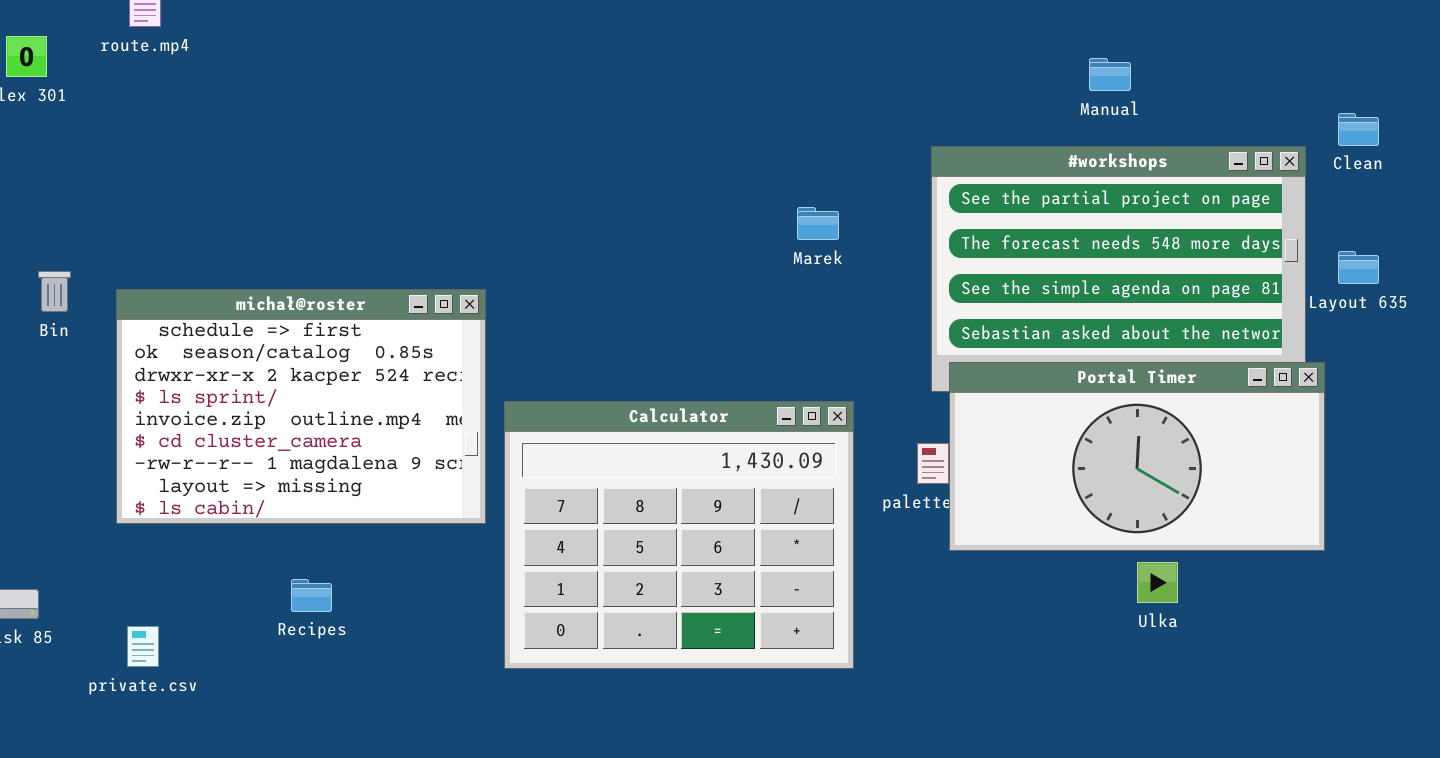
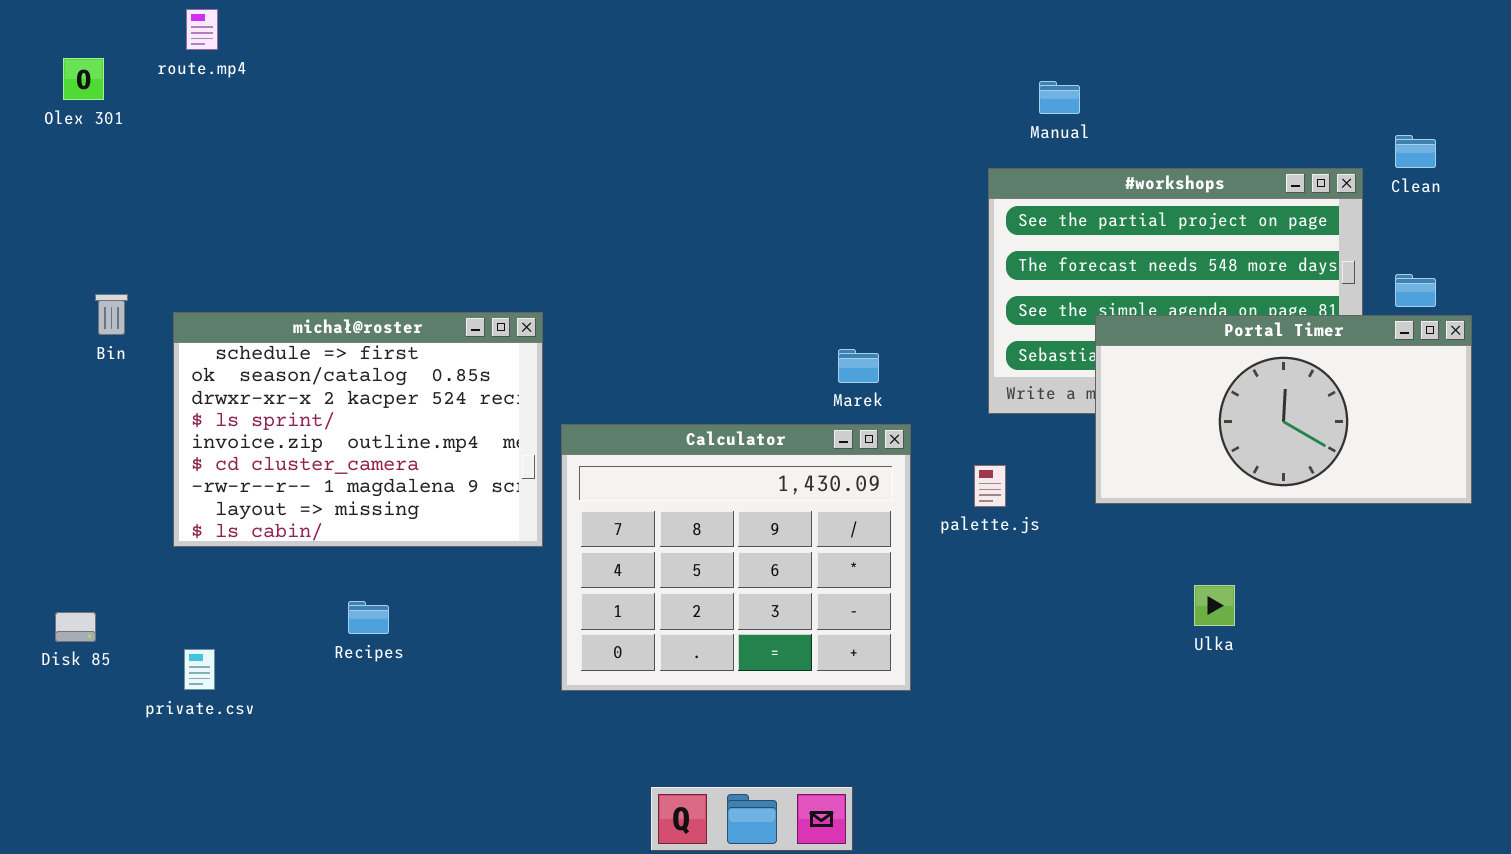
Manual: [1089,58,1131,91] -> [1039,81,1080,114], moved
Marek: [797,207,839,240] -> [838,349,879,383], moved
Portal Timer: [949,362,1325,551] -> [1095,315,1472,504], moved

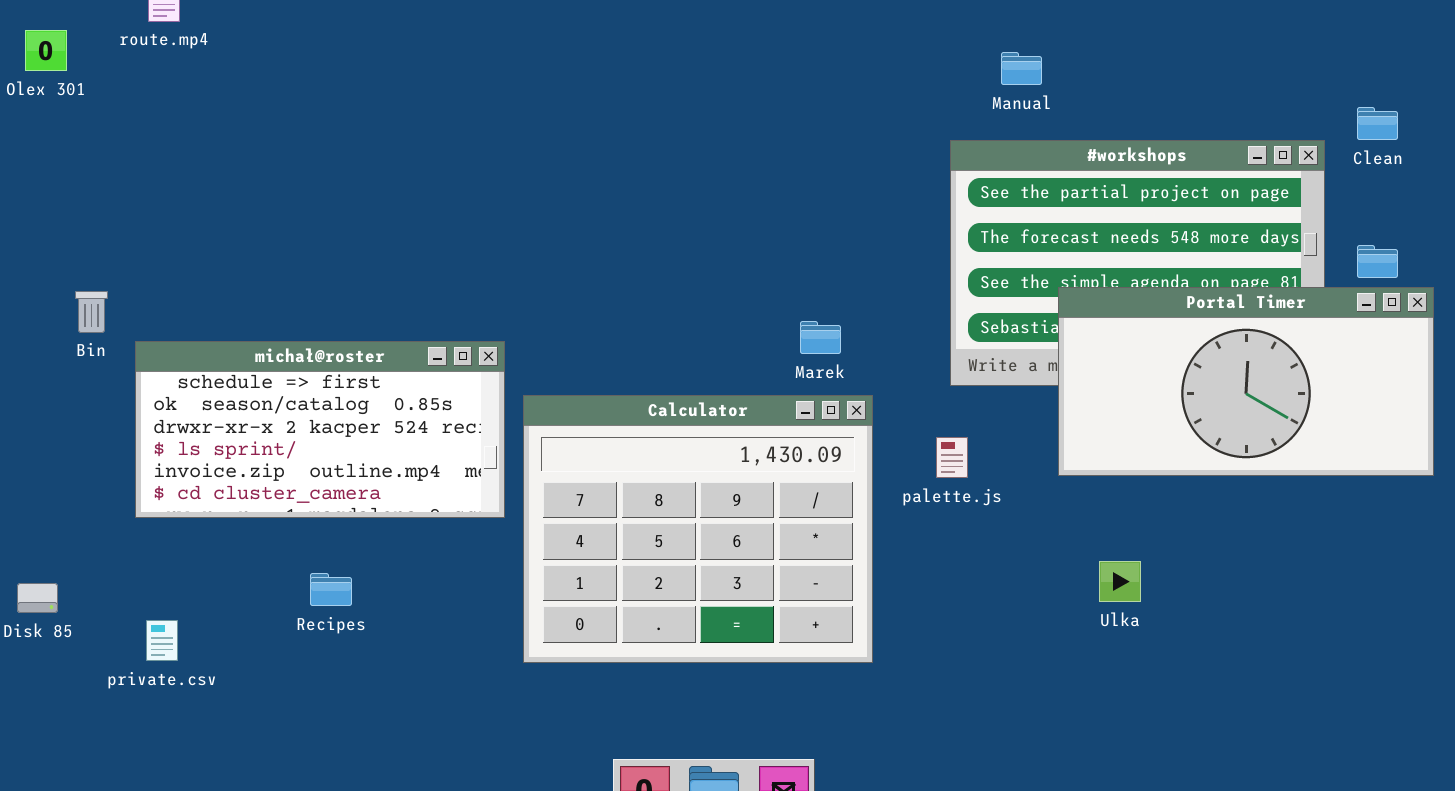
Bin: [95,294,128,335] -> [75,291,108,333], moved
michał@roster: [173,312,543,547] -> [135,341,505,518], resized
Ulka: [1194,585,1235,626] -> [1099,561,1141,602], moved

